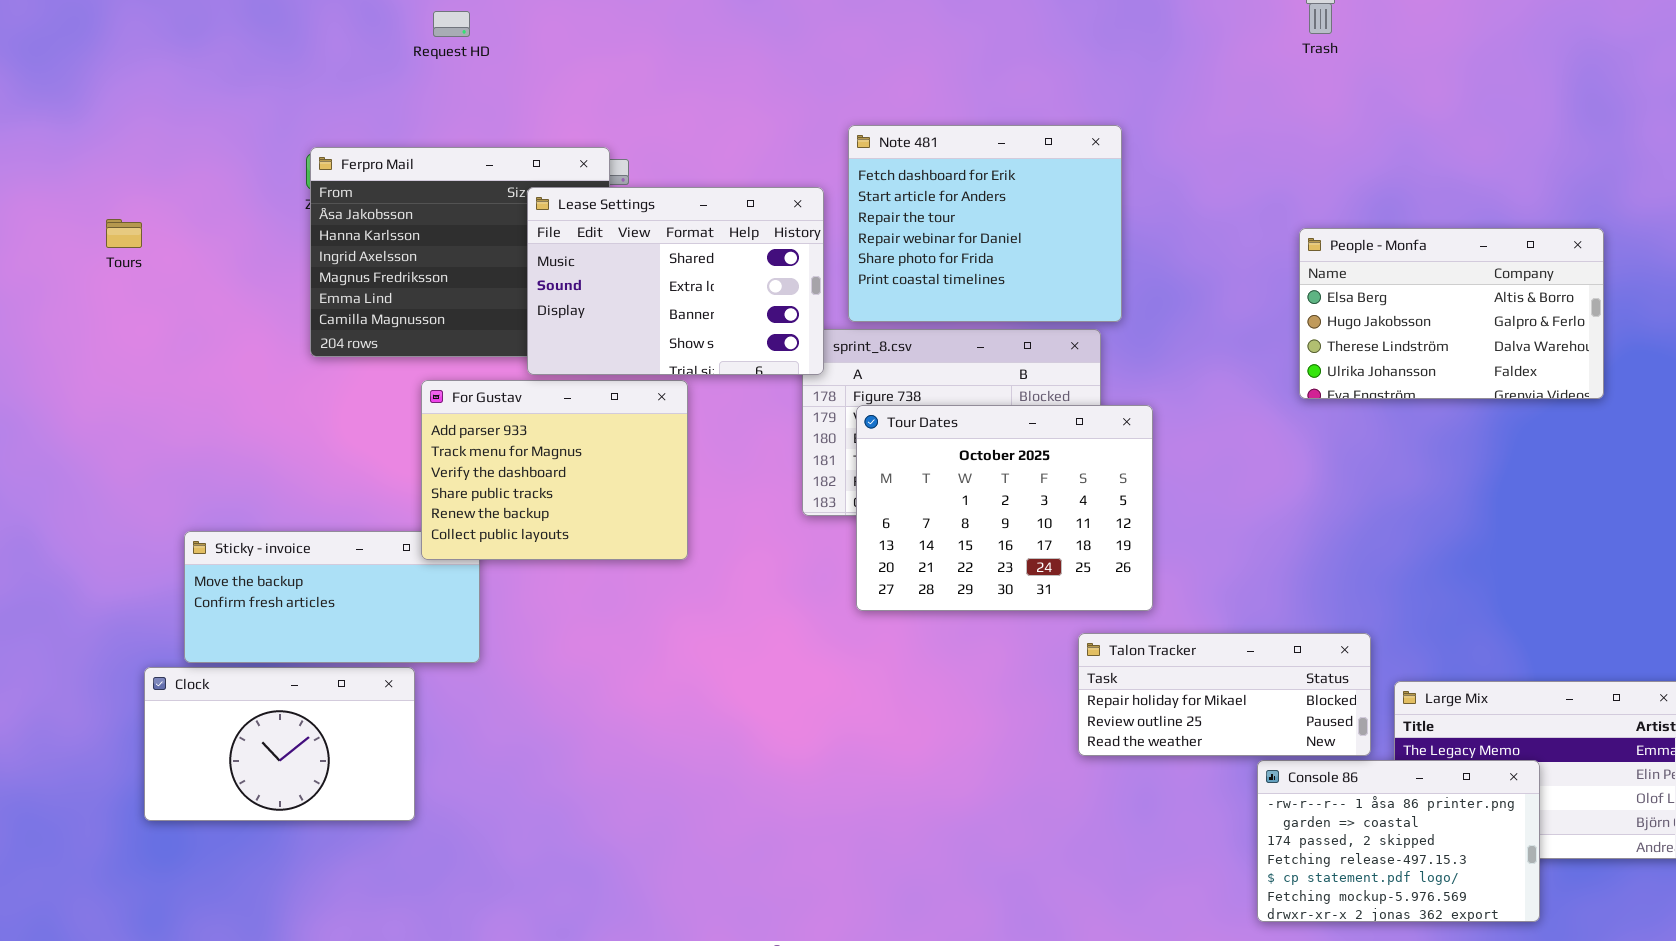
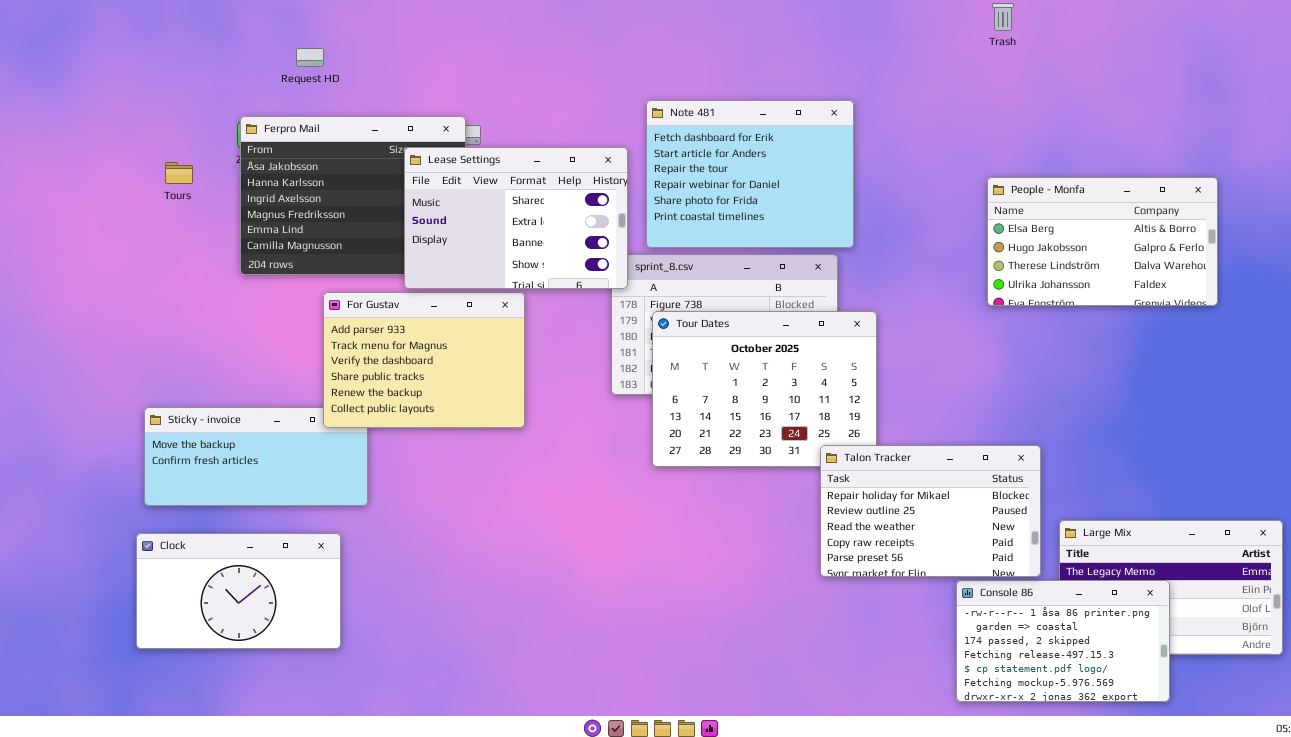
Request HD: [433,11,470,37] -> [296,48,324,67], moved
Tours: [106,219,142,248] -> [165,162,193,184], moved
Talon Tracker: [1078,633,1371,756] -> [820,445,1041,577], resized
Clock: [144,667,415,821] -> [136,533,341,649], moved

